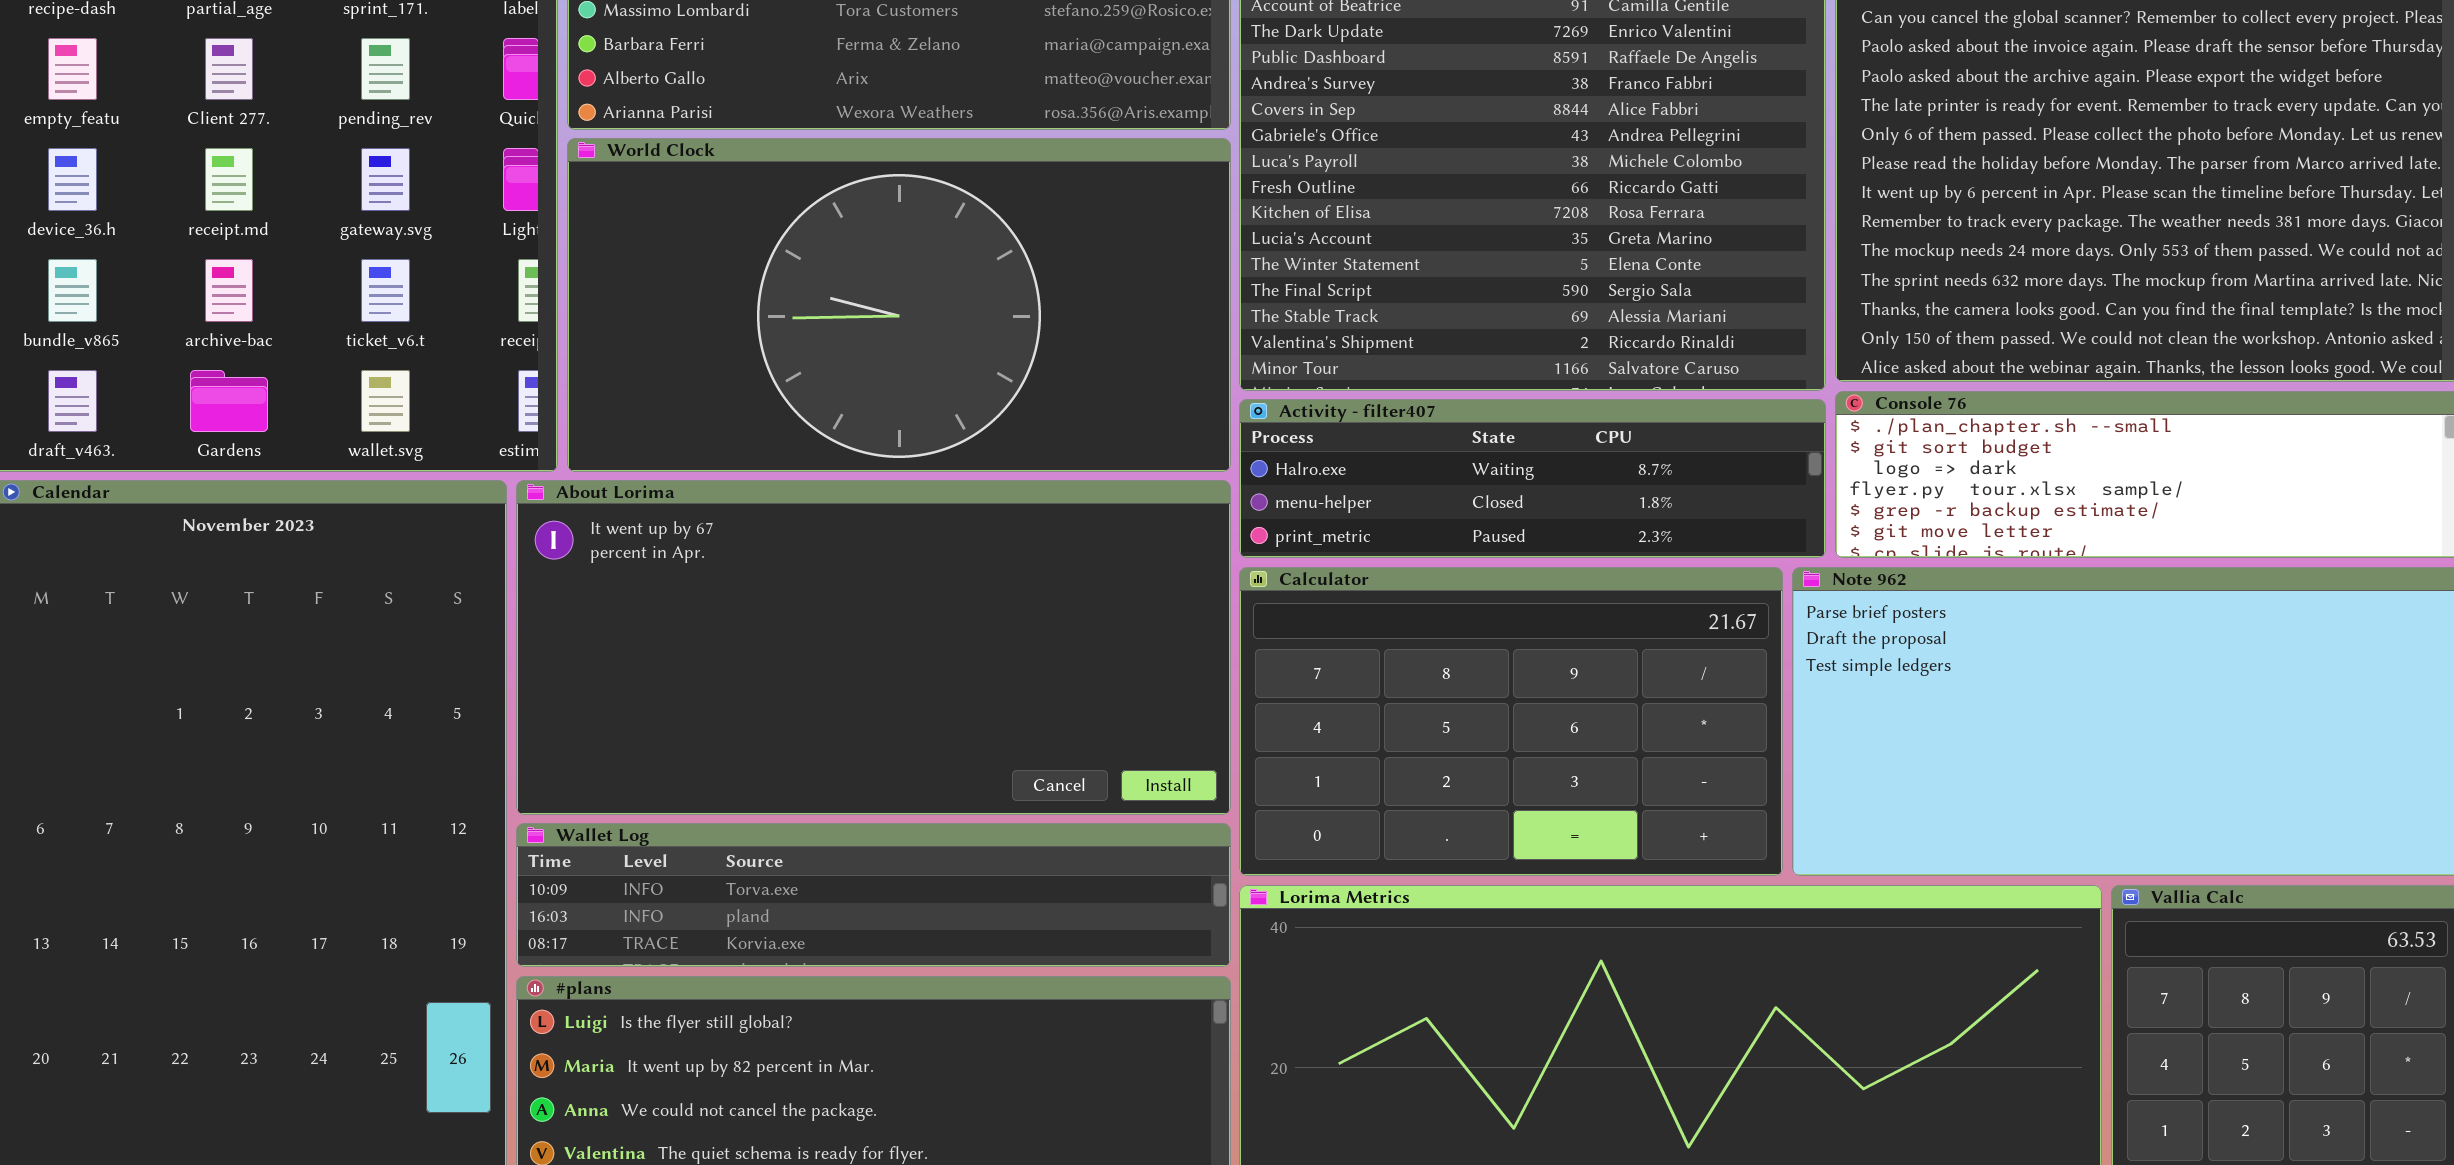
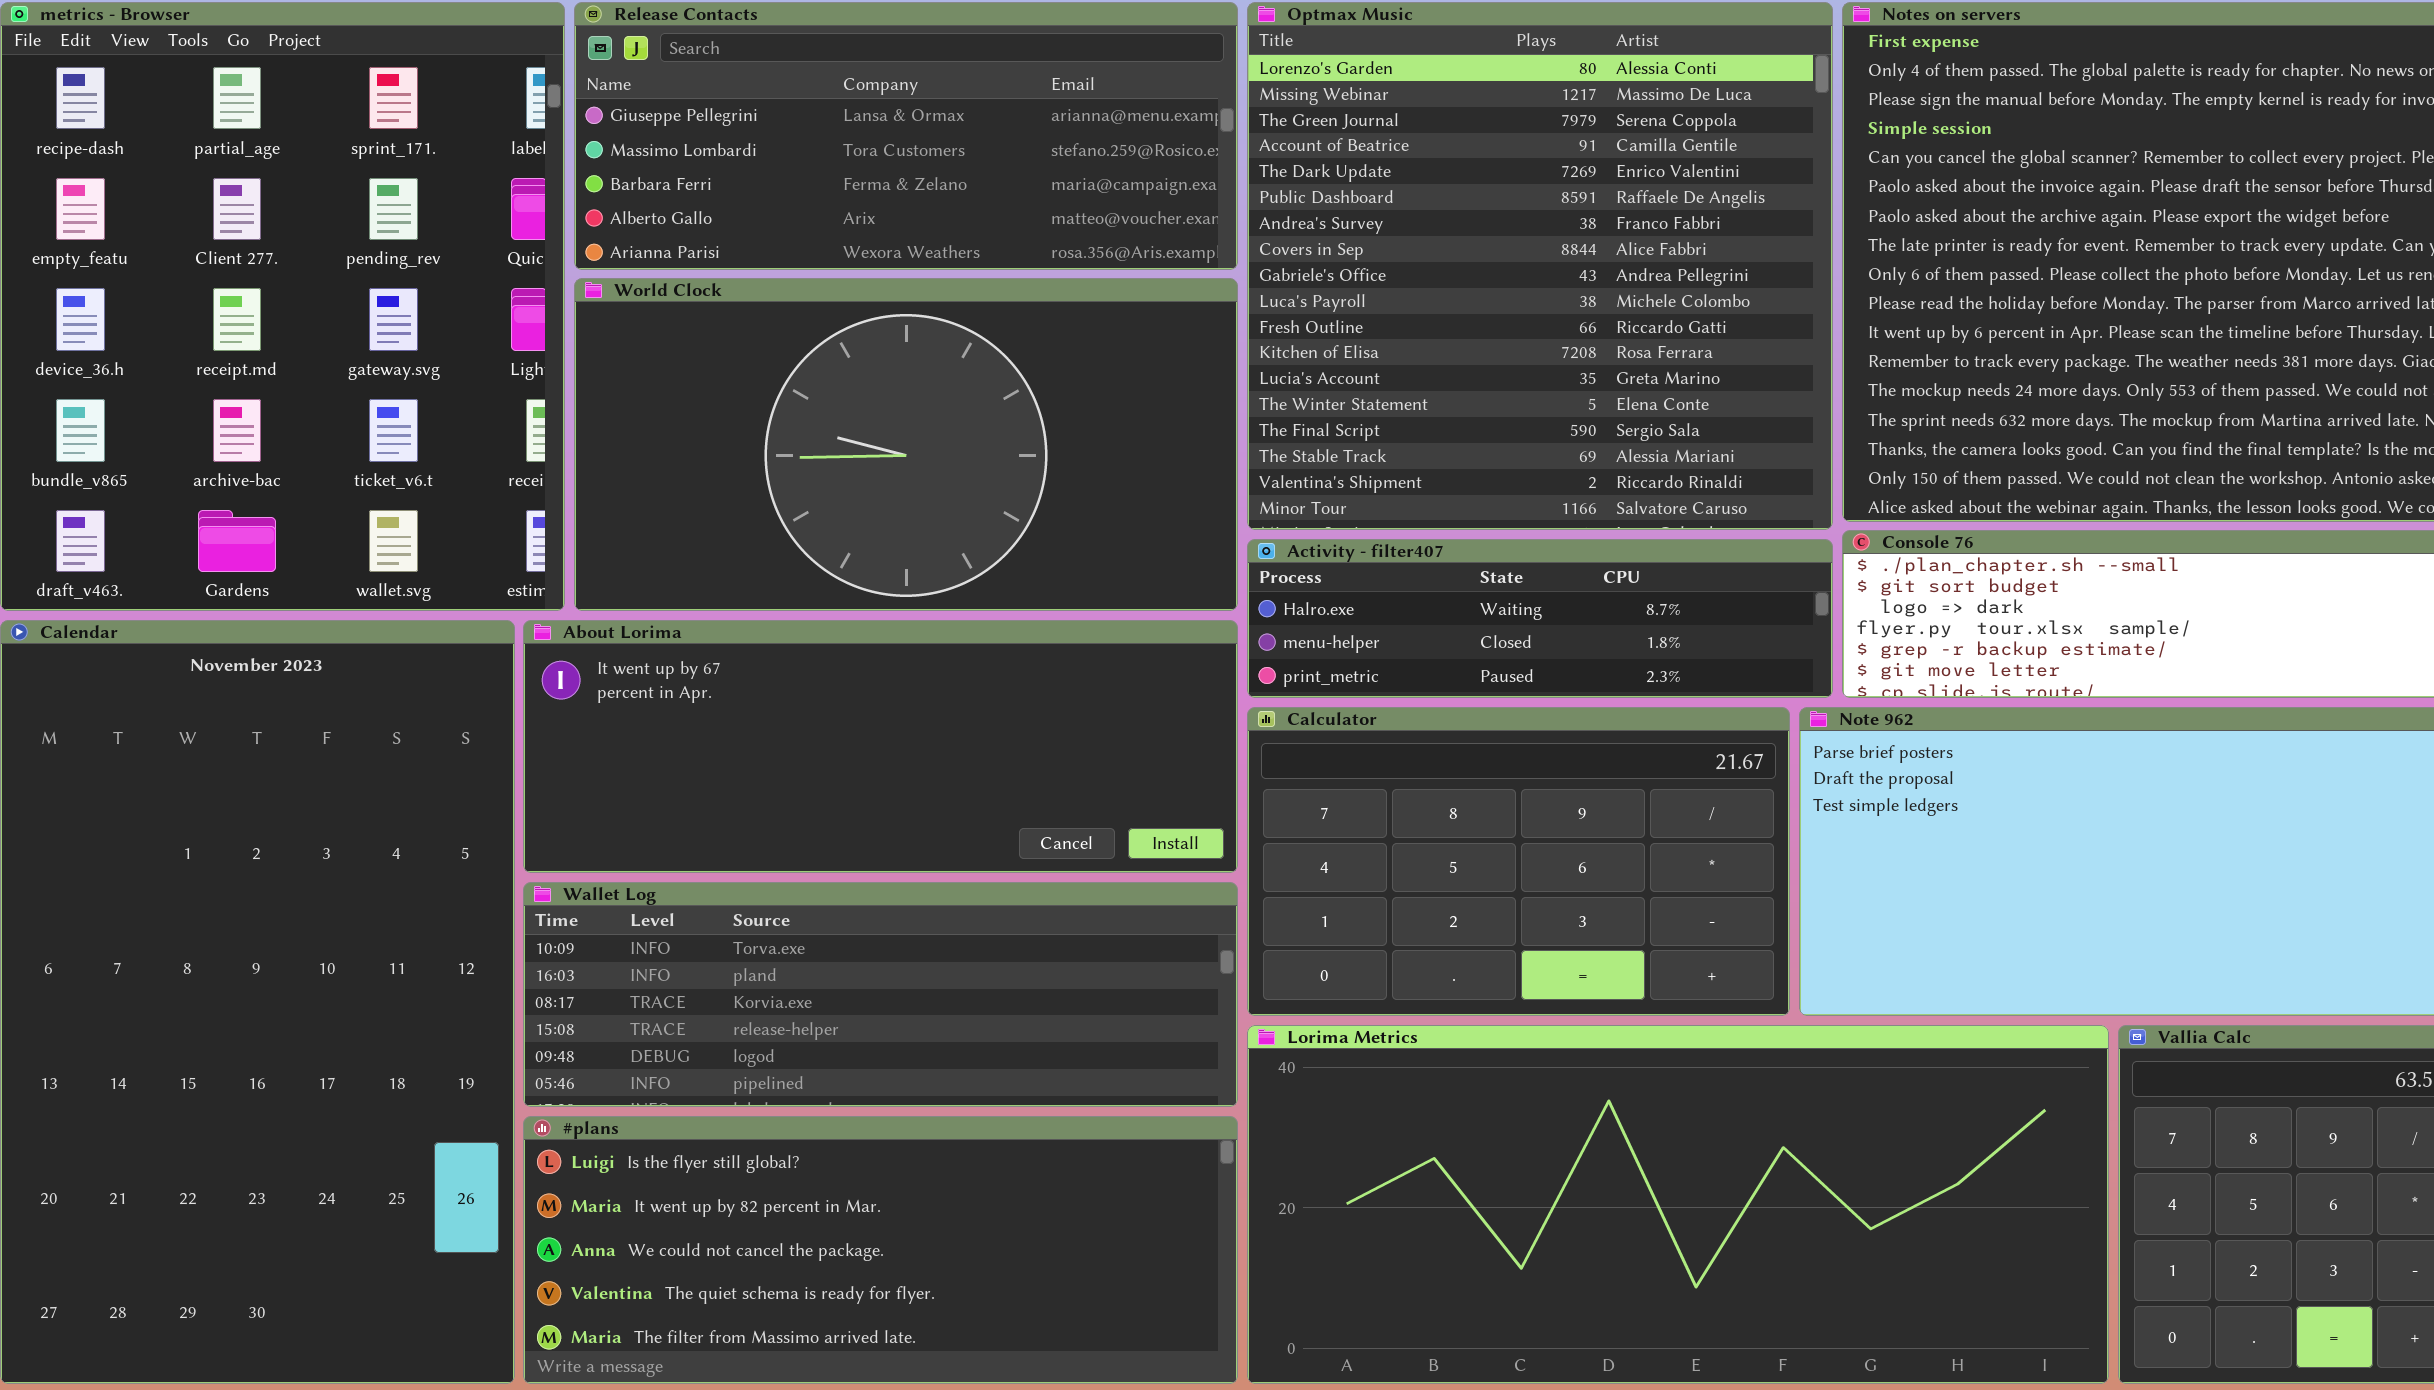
About Lorima: [516,480,1231,815] -> [523,620,1238,873], resized
Wallet Log: [516,823,1231,967] -> [523,882,1238,1107], resized

